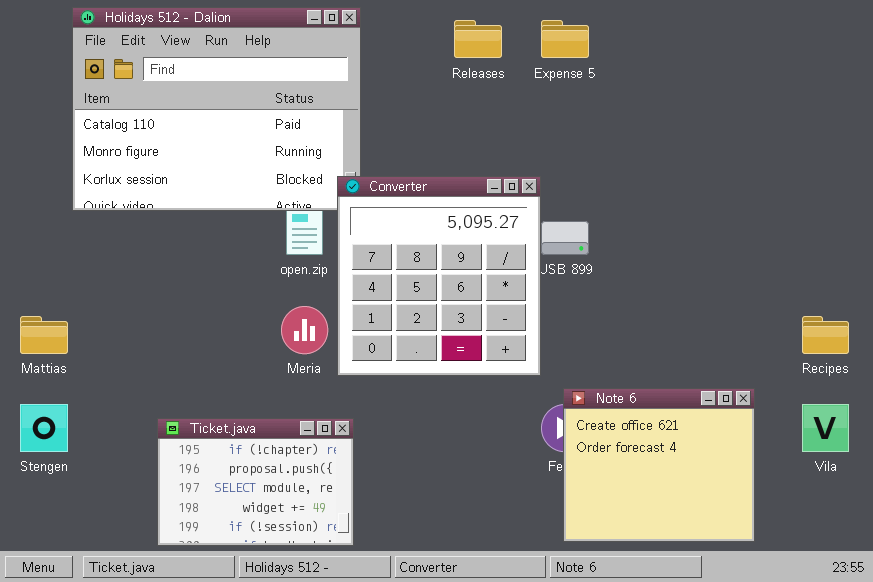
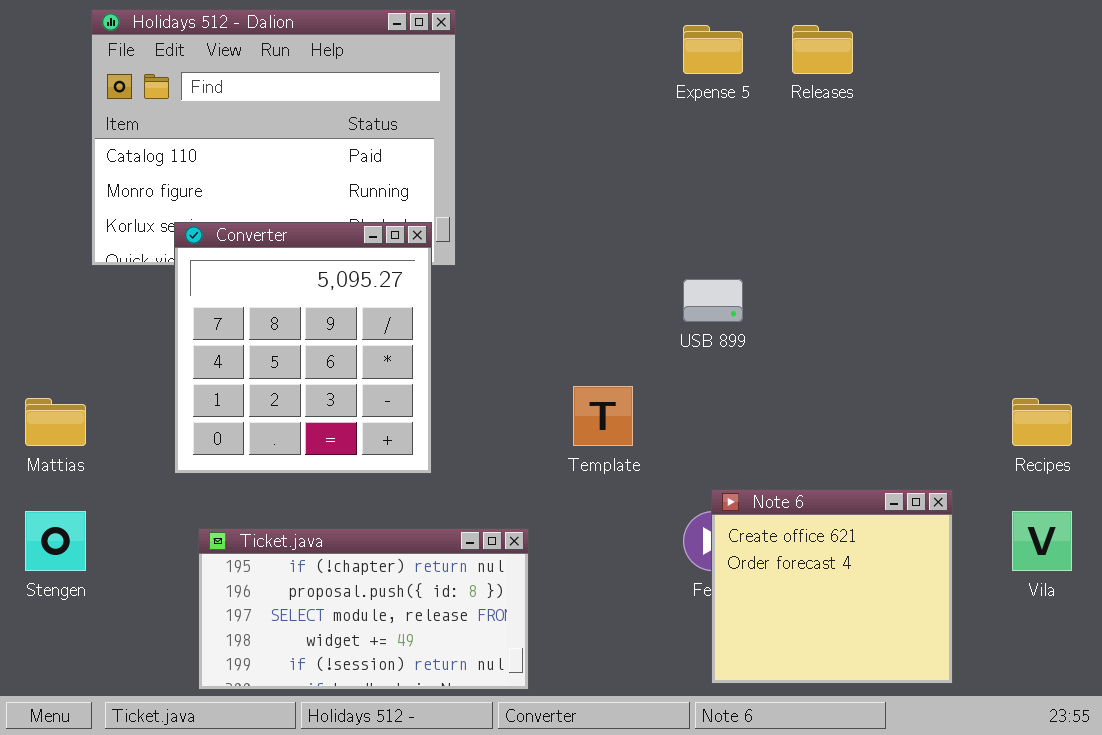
Releases: [454,20,502,58] -> [792,25,853,74], moved
Converter: [337,176,541,376] -> [174,222,432,474], moved
Ticket.java: [157,418,354,546] -> [198,528,529,690], resized

